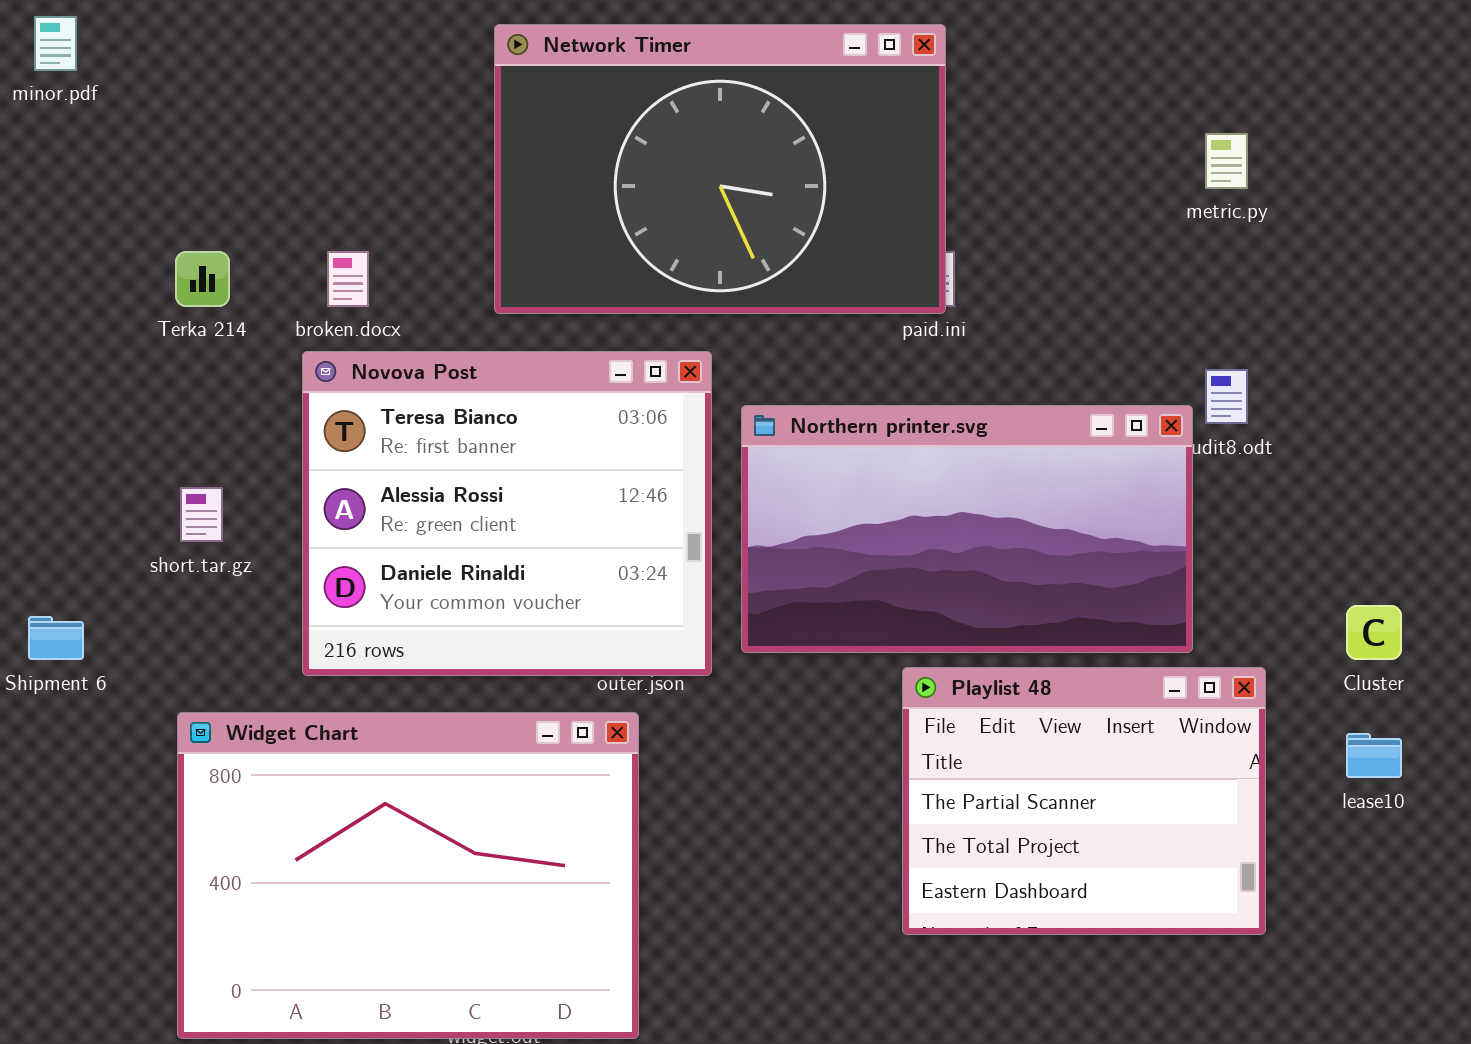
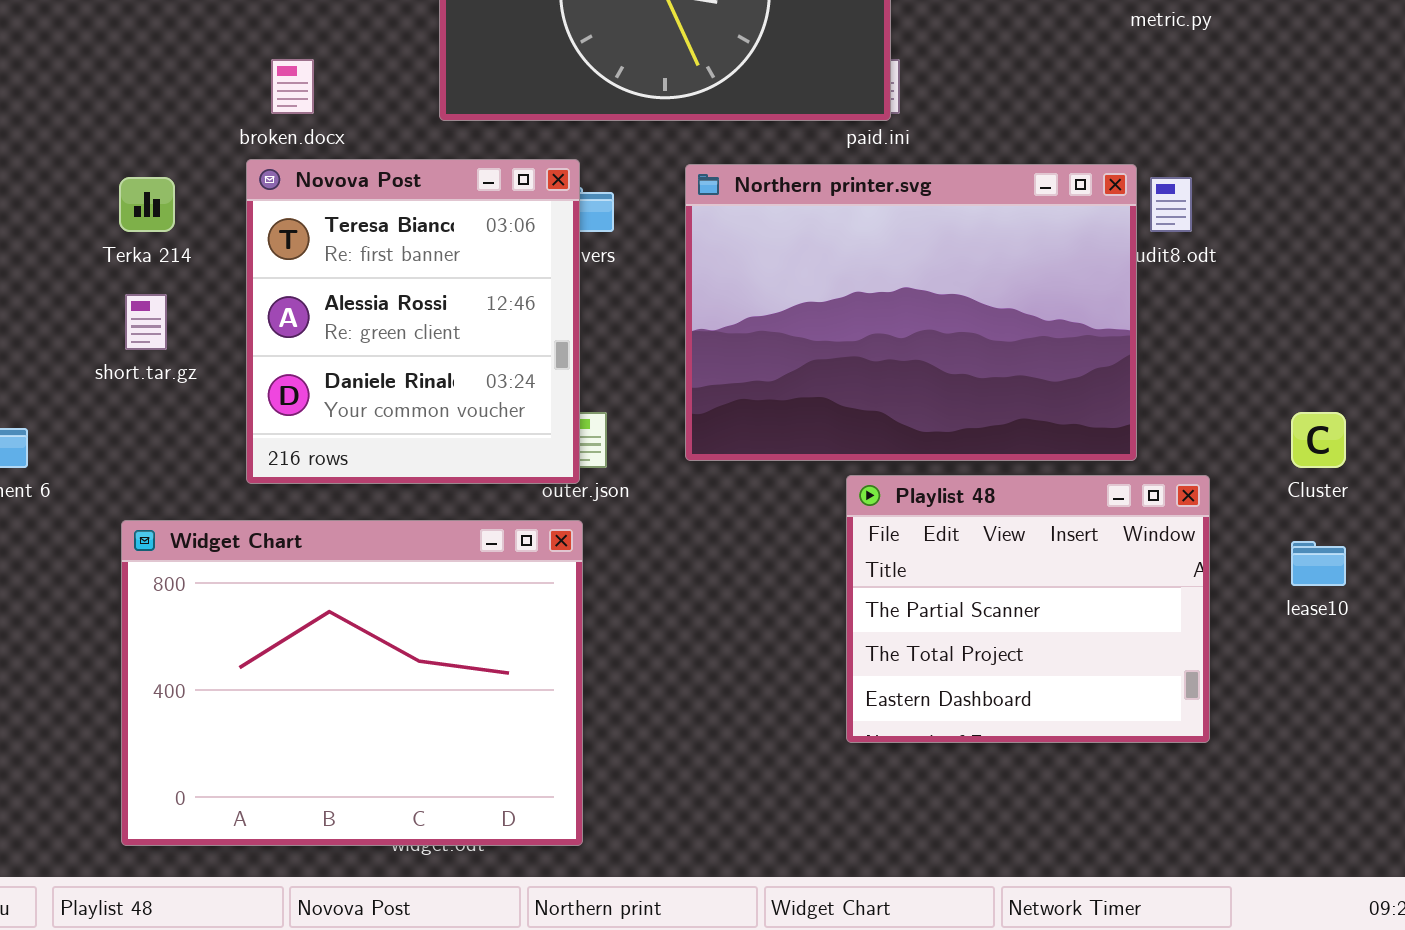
Terka 214: [175,251,230,307] -> [119,177,175,232], moved
Novova Post: [302,351,712,676] -> [246,159,580,484], resized
Northern printer.svg: [741,405,1193,653] -> [685,164,1137,461], resized

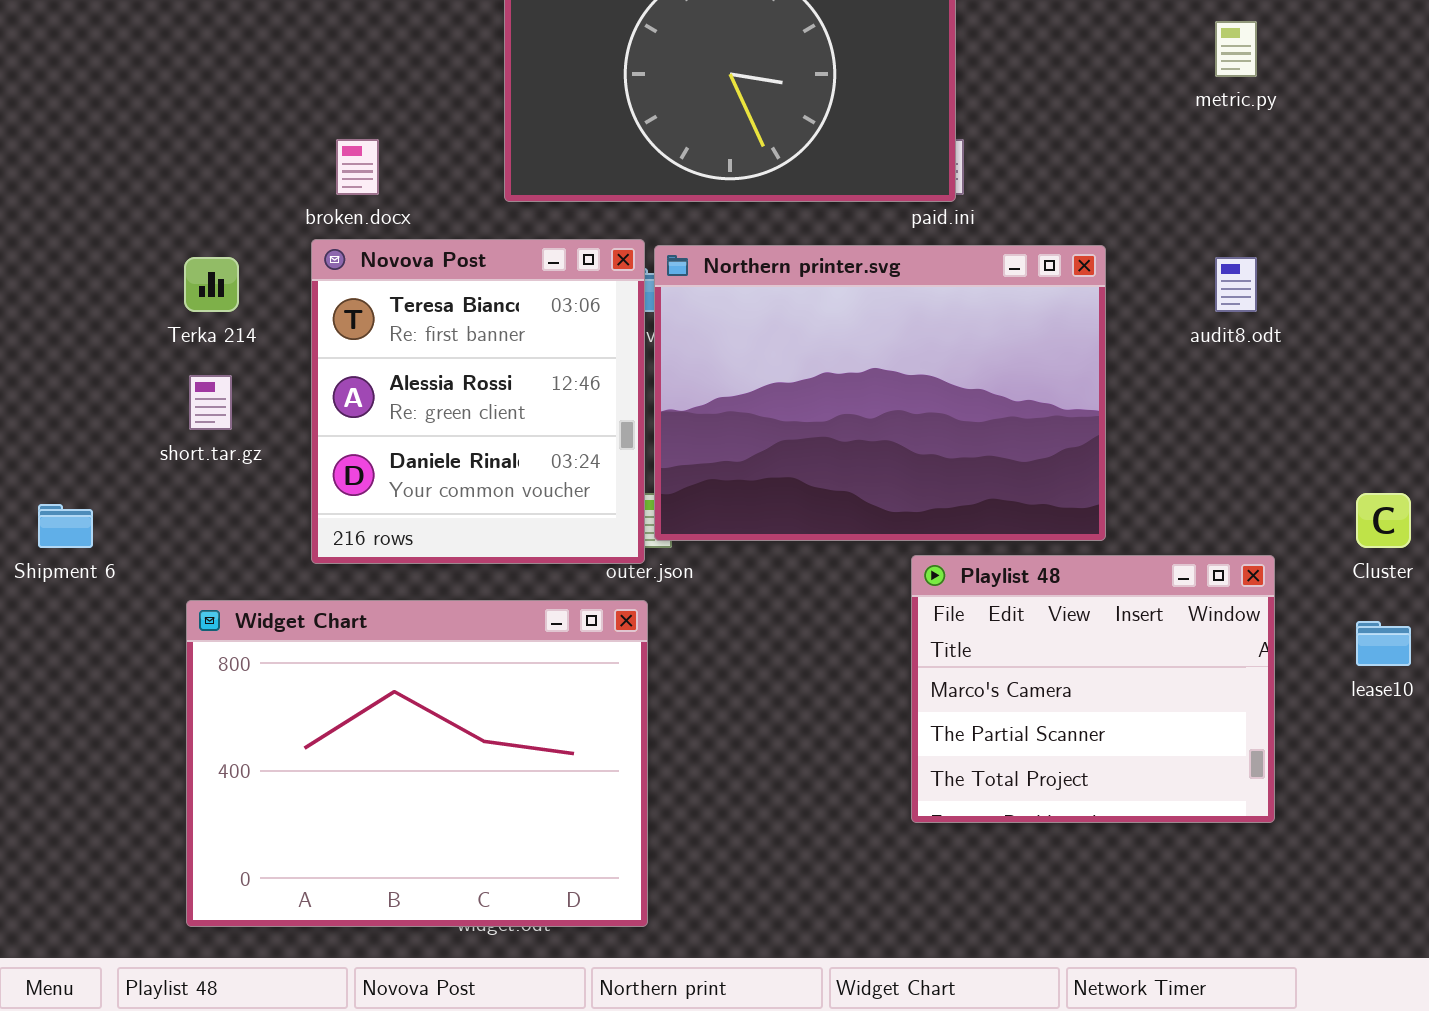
Northern printer.svg: [685,164,1137,461] -> [654,245,1106,541], moved
Playlist 48: [846,475,1210,743] -> [911,555,1275,823], scrolled up 1 row

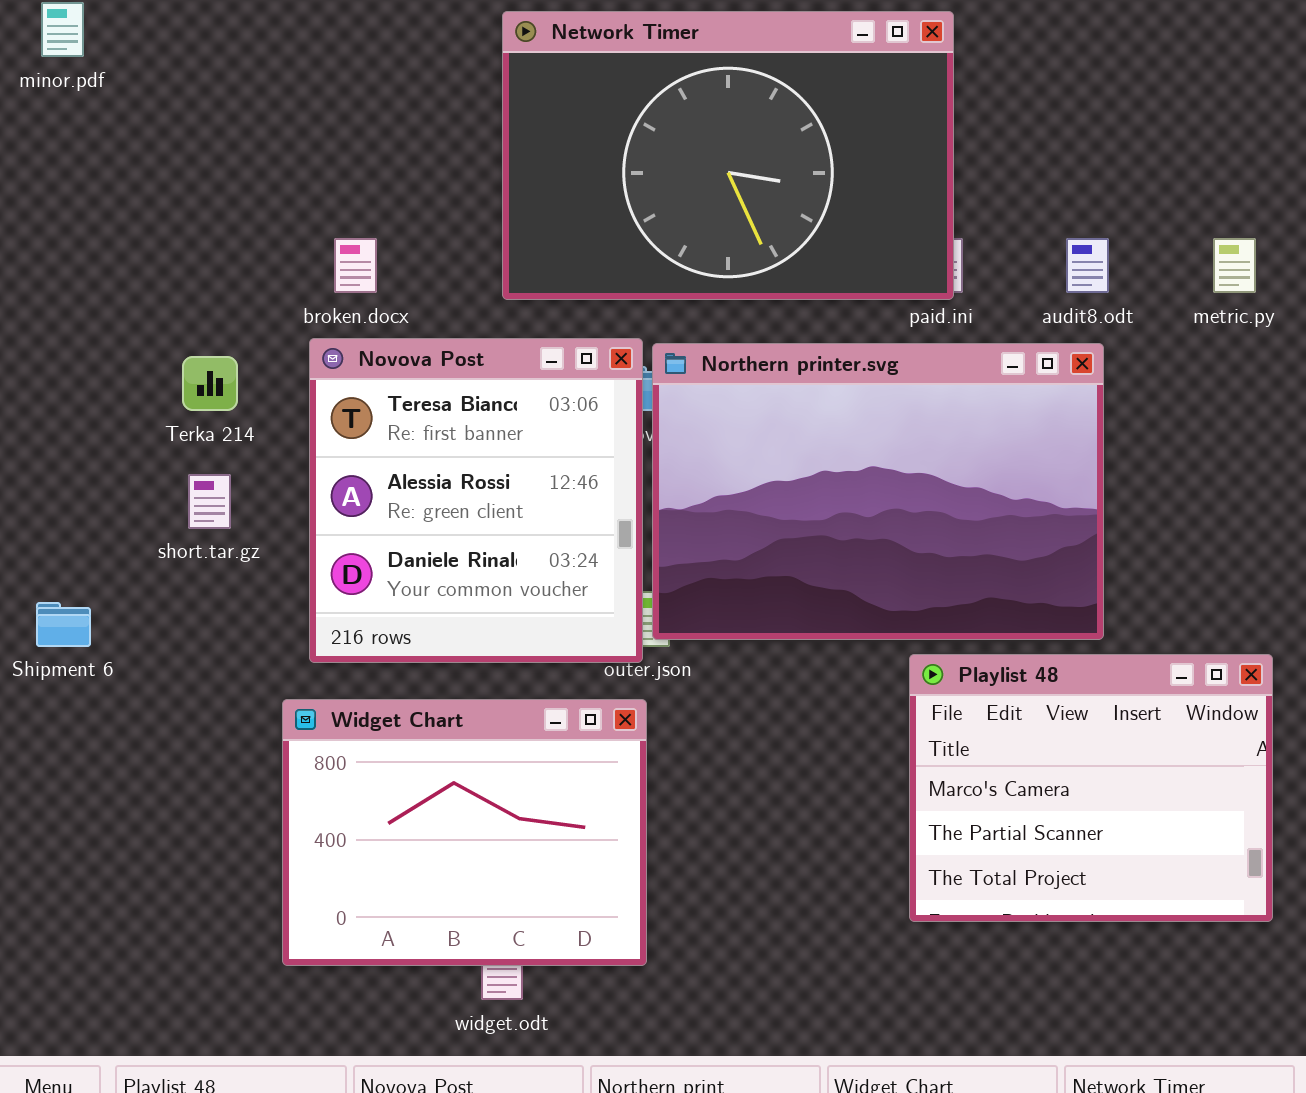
metric.py: [1215,21,1257,77] -> [1213,238,1256,293], moved
audit8.odt: [1215,257,1257,312] -> [1066,238,1109,293], moved
Widget Chart: [186,600,648,927] -> [282,699,647,966], resized

